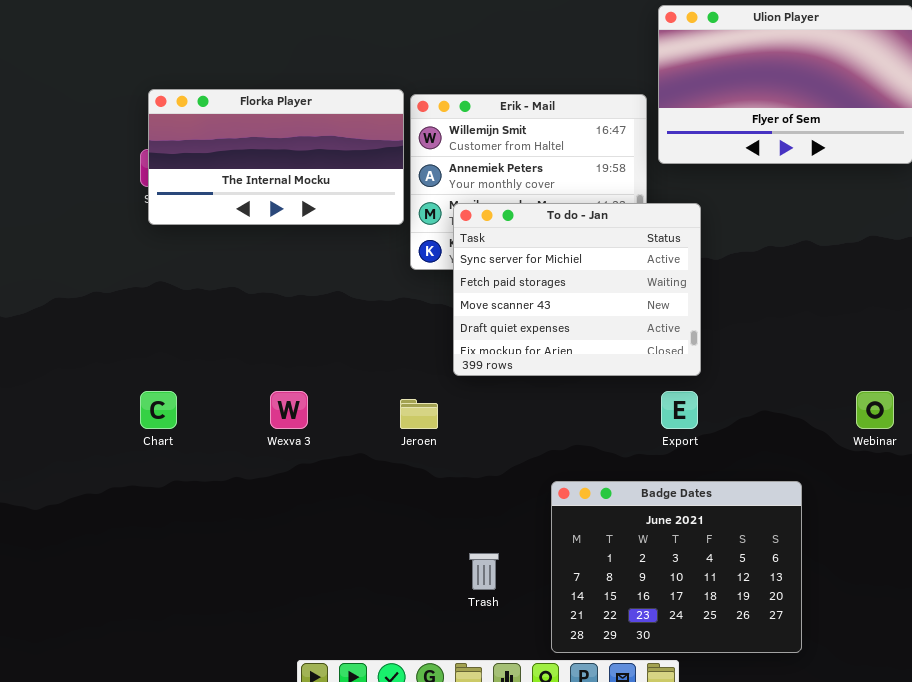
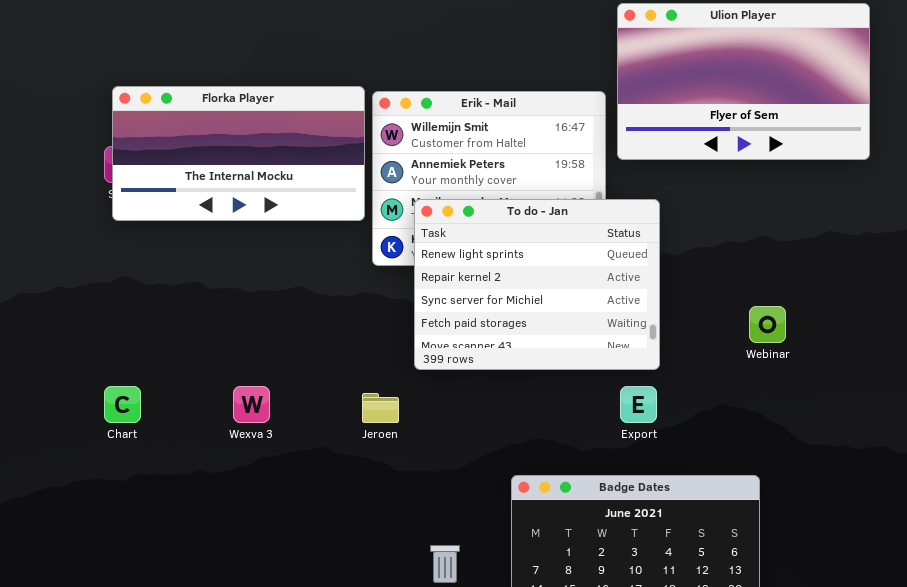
To do - Jan: [453,203,701,376] -> [414,199,660,370], scrolled up 2 rows
Webinar: [856,391,894,429] -> [749,306,786,343], moved

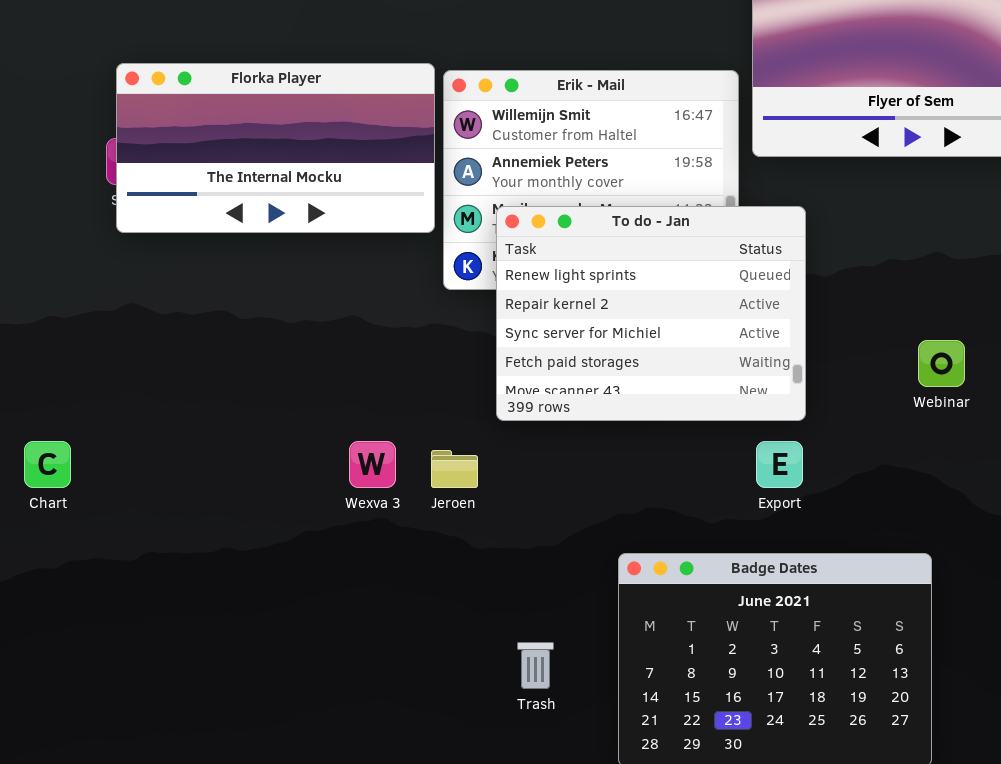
Chart: [104,386,141,423] -> [24,441,71,488], moved
Wexva 3: [233,386,270,423] -> [349,441,396,488], moved

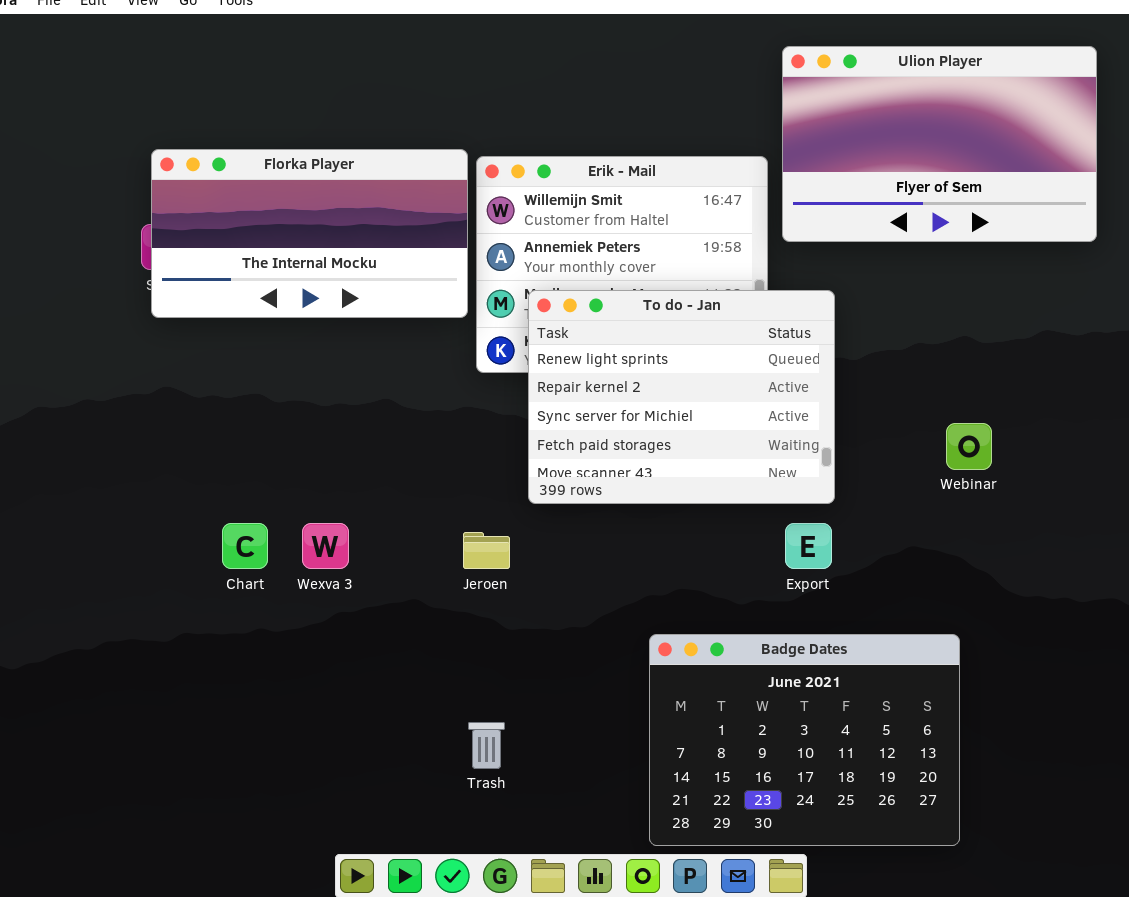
Chart: [24,441,71,488] -> [222,523,268,569], moved
Wexva 3: [349,441,396,488] -> [302,523,349,569], moved
Trash: [517,642,554,689] -> [468,722,505,769], moved

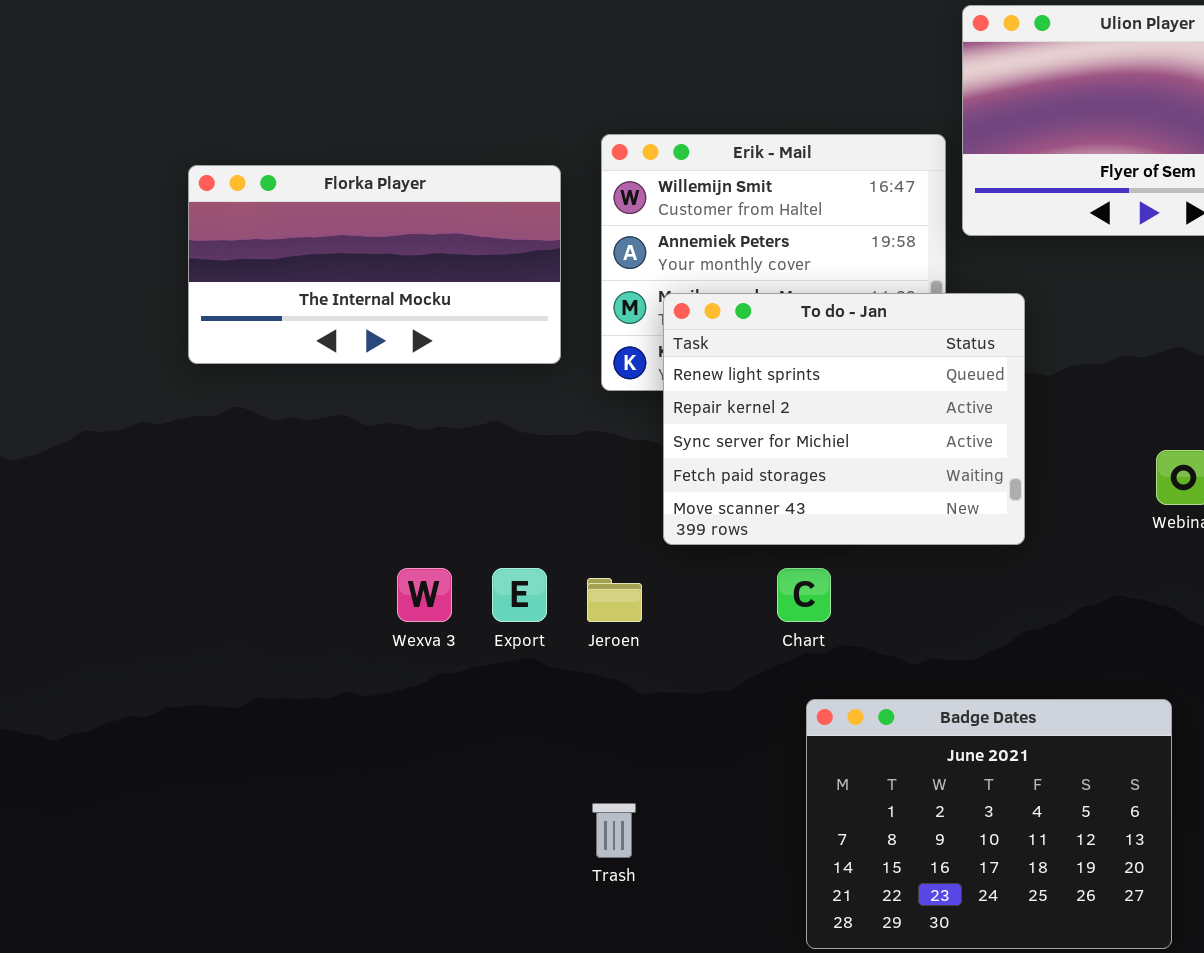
Florka Player: [151,149,468,318] -> [188,165,561,364], moved
Chart: [222,523,268,569] -> [777,568,831,622], moved
Export: [785,523,832,569] -> [492,568,547,622], moved

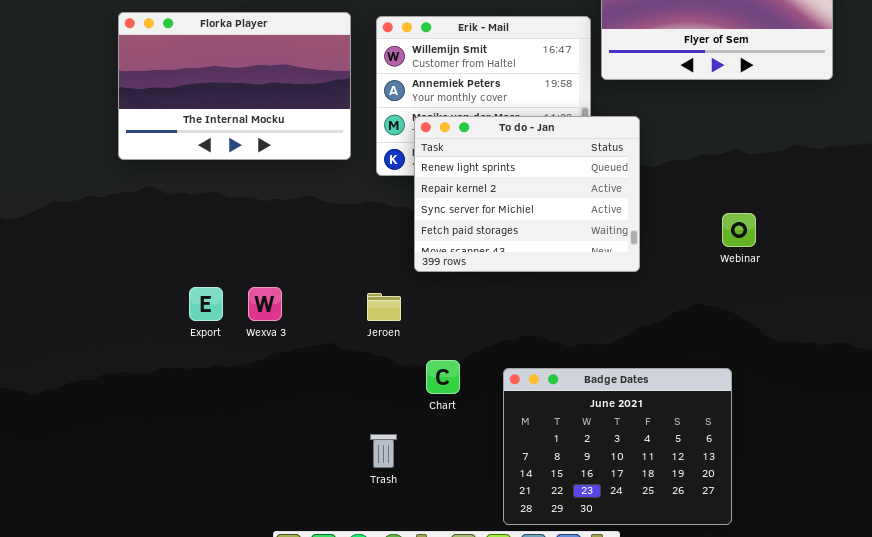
Florka Player: [188,165,561,364] -> [118,12,351,160], resized
Export: [492,568,547,622] -> [189,287,223,321], moved
Chart: [777,568,831,622] -> [426,360,460,394], moved

